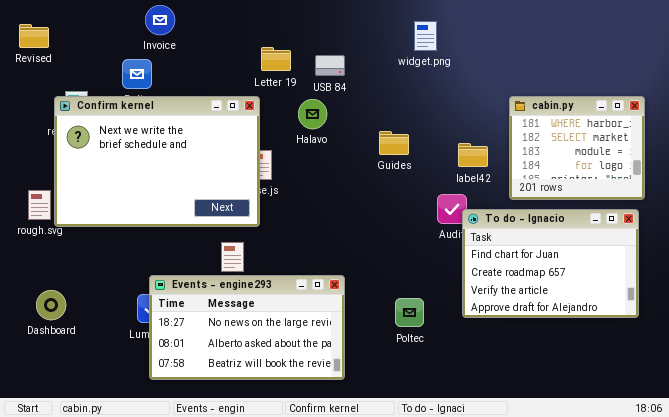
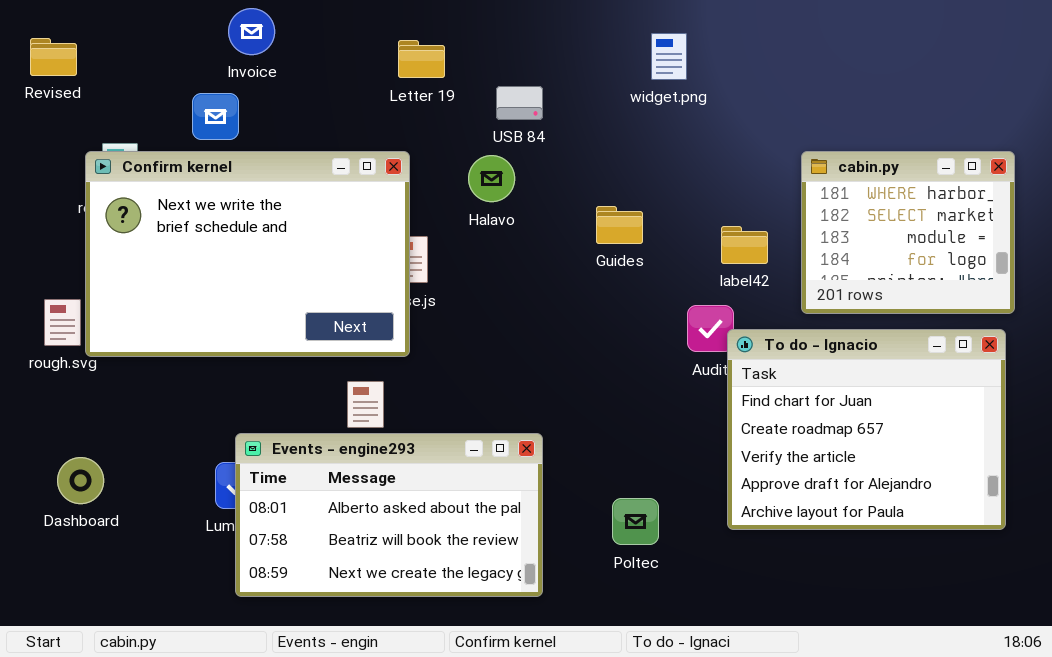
Letter 19: [261,47,291,71] -> [398,40,445,78], moved
To do - Ignacio: [462,209,639,318] -> [727,329,1006,530], resized
Events - engine293: [149,275,345,380] -> [235,433,543,597], scrolled down 1 row
Poltec: [395,298,424,327] -> [612,498,659,545], moved

